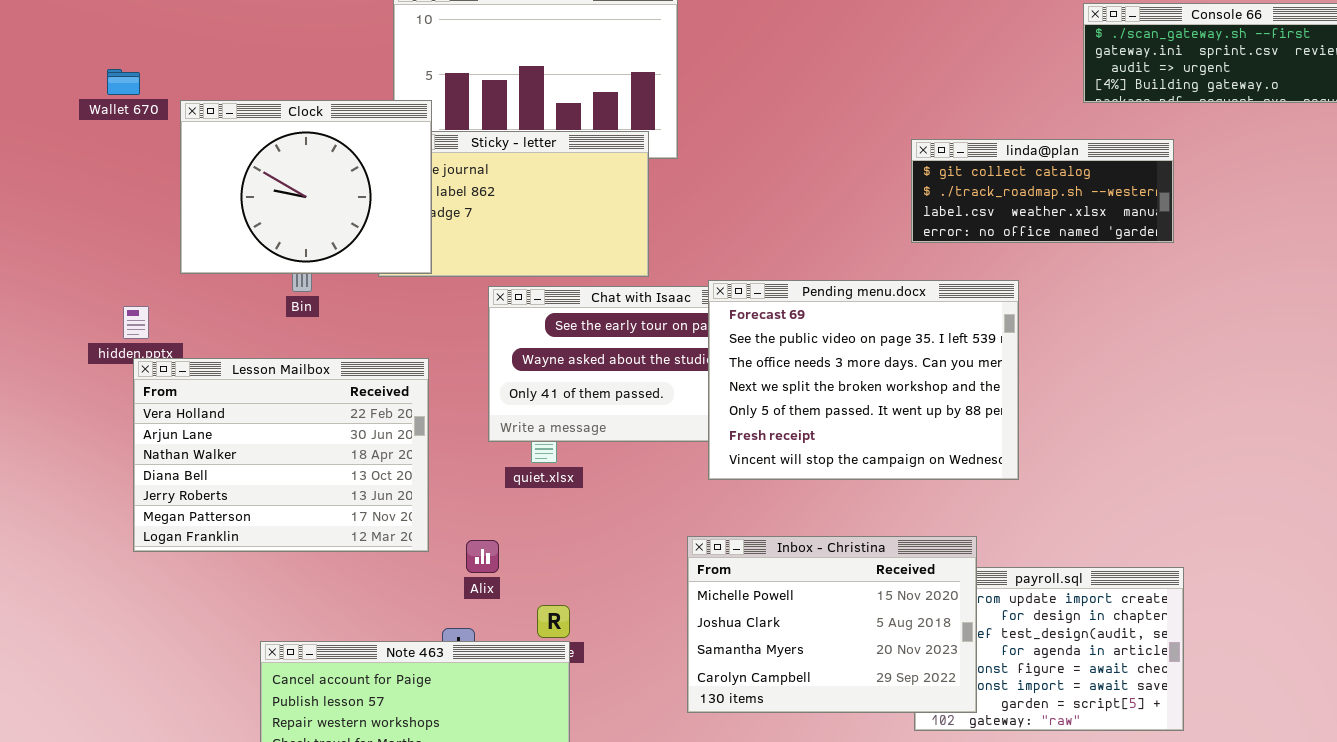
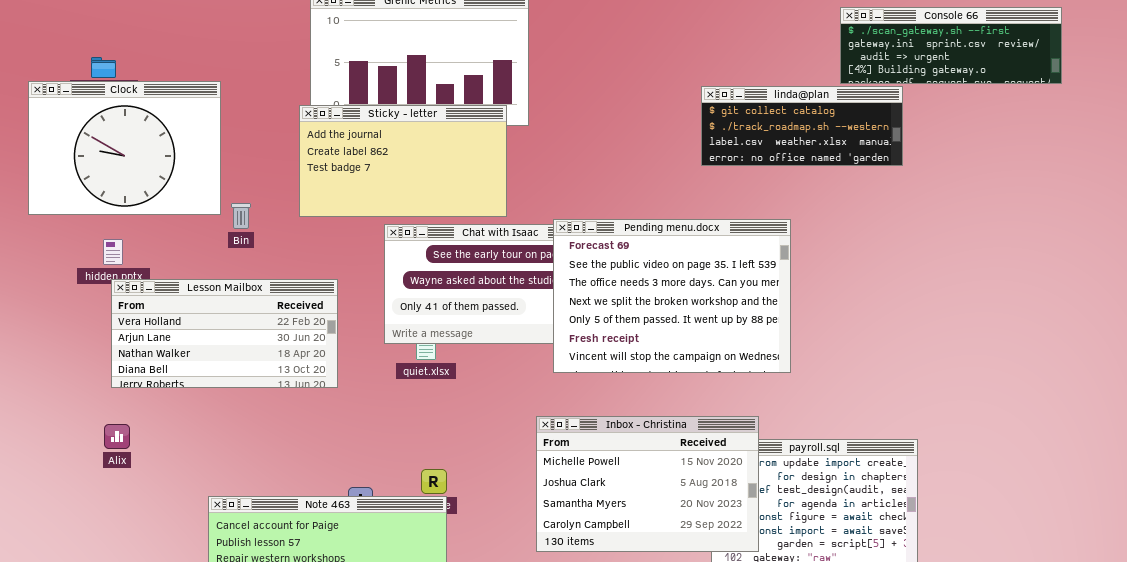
Clock: [180,100,432,274] -> [28,81,221,215], moved
linda@plan: [911,139,1174,243] -> [701,86,903,166], moved
Lesson Mailbox: [133,358,429,552] -> [111,279,338,388], resized
Alix: [466,540,499,573] -> [104,424,130,449], moved

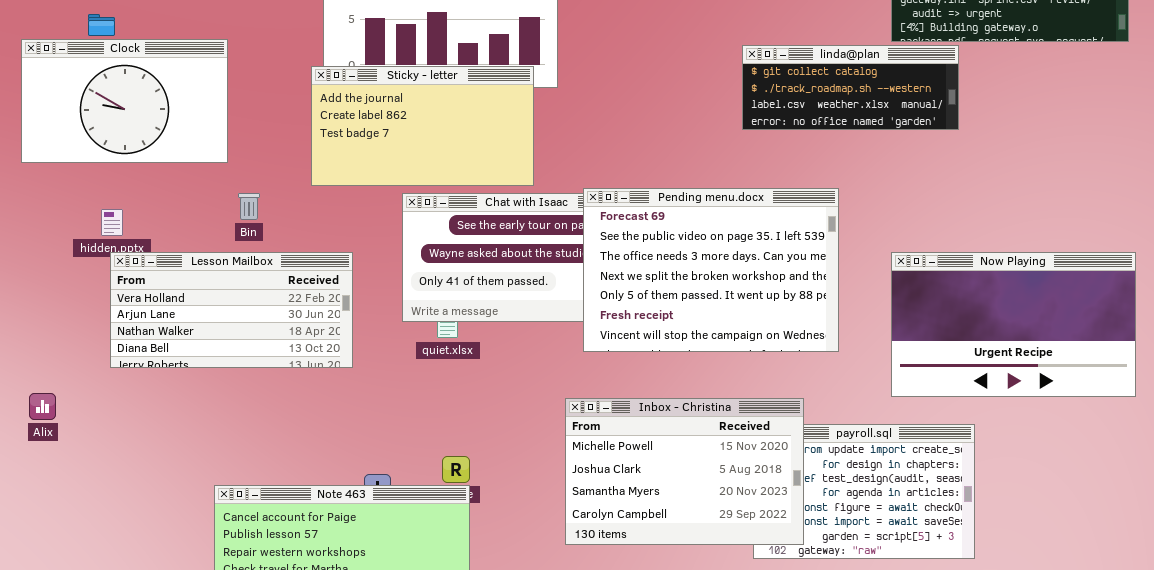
Clock: [28,81,221,215] -> [21,39,228,163], resized
Bin: [231,203,251,229] -> [238,193,260,220], moved
Now Playing: none -> [891,252,1136,397], opened
Alix: [104,424,130,449] -> [29,393,56,420], moved

